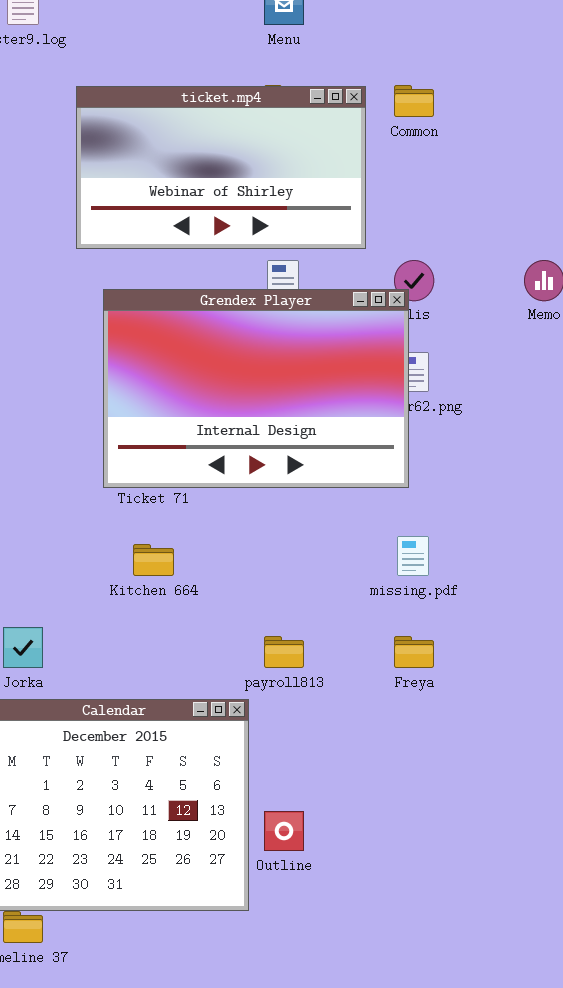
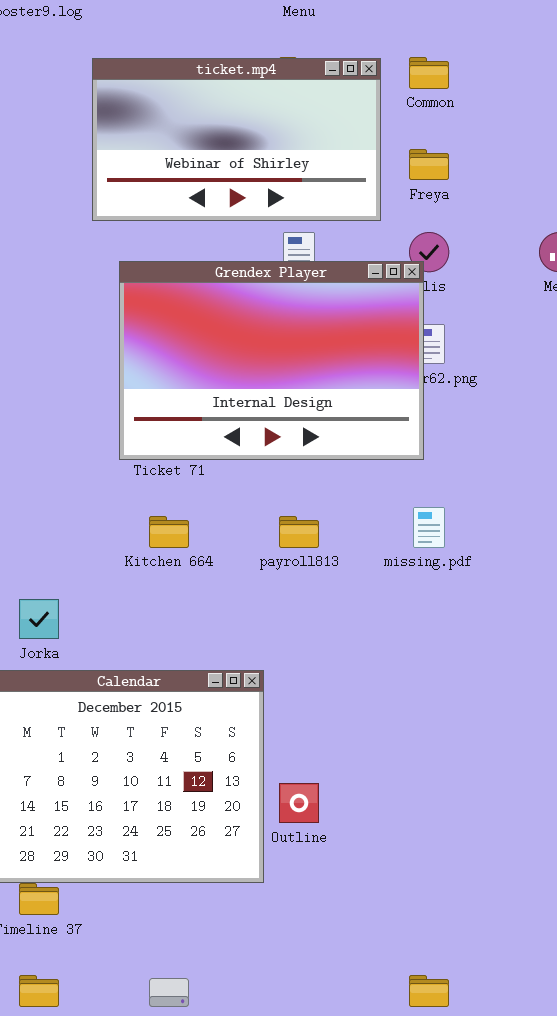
payroll813: [264,636,304,668] -> [279,516,319,548], moved
Freya: [394,636,434,668] -> [409,149,449,180], moved

